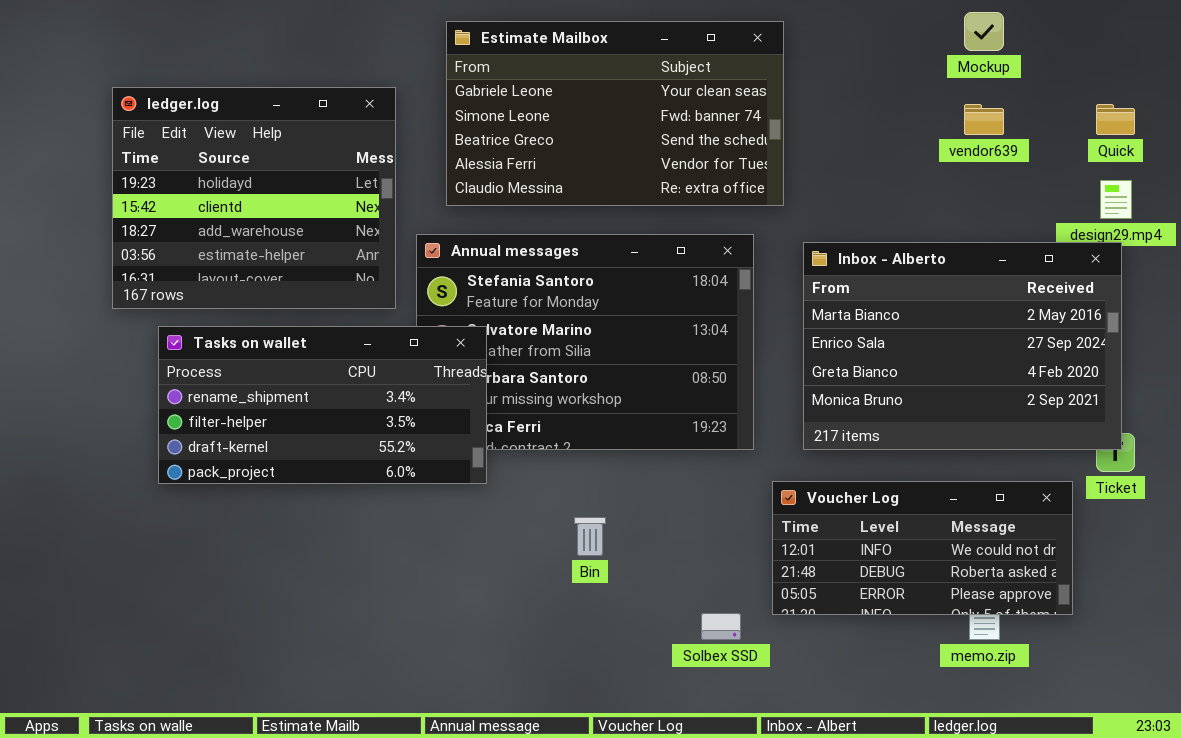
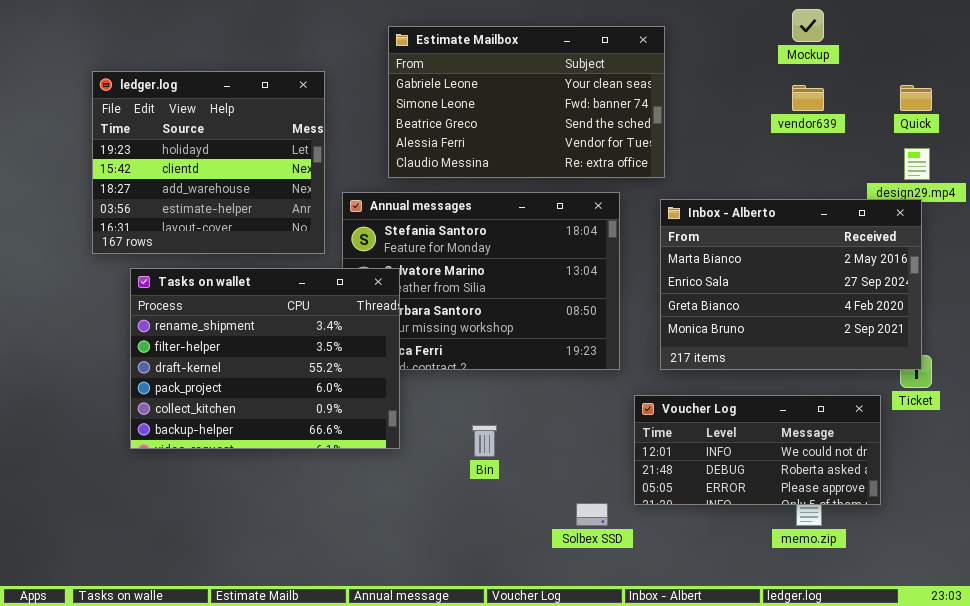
Estimate Mailbox: [446,21,784,206] -> [388,26,665,178], moved
Tasks on wallet: [158,326,487,484] -> [130,268,400,449], resized

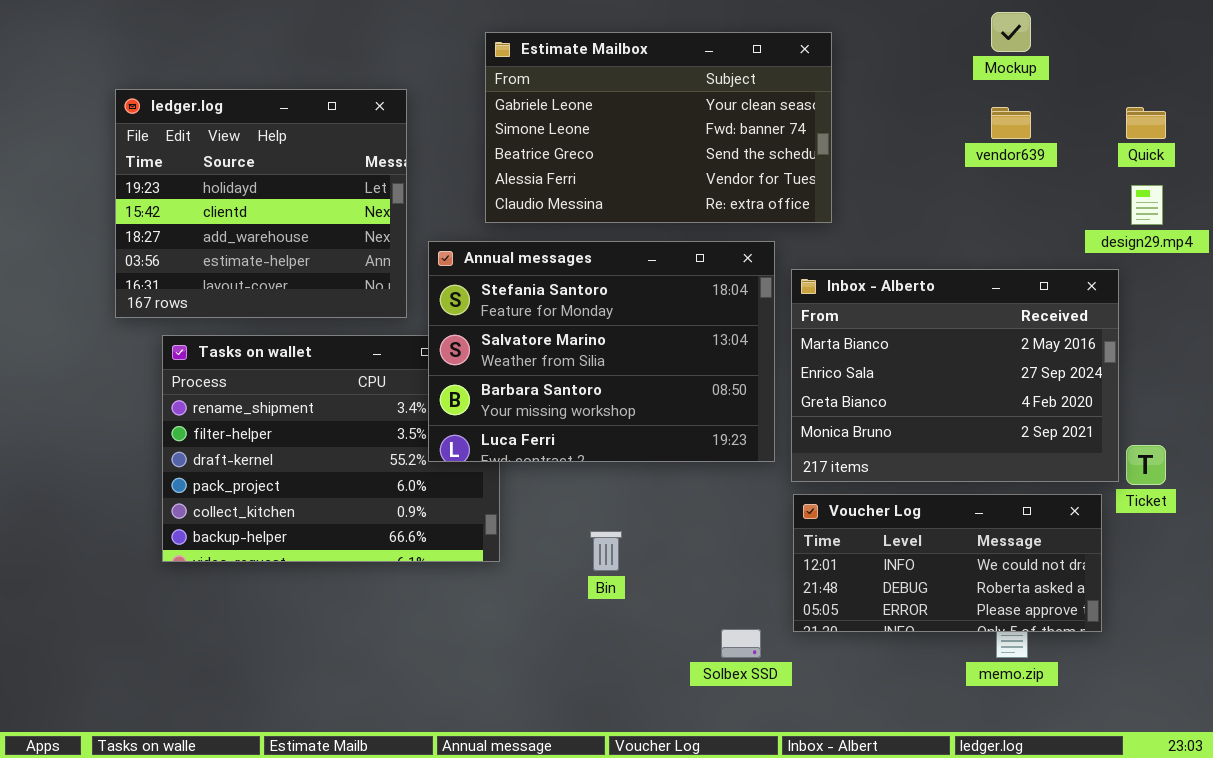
Annual messages: [342,192,620,370] -> [428,241,775,462], raised
Inbox - Alberto: [660,199,922,370] -> [791,269,1119,482], moved

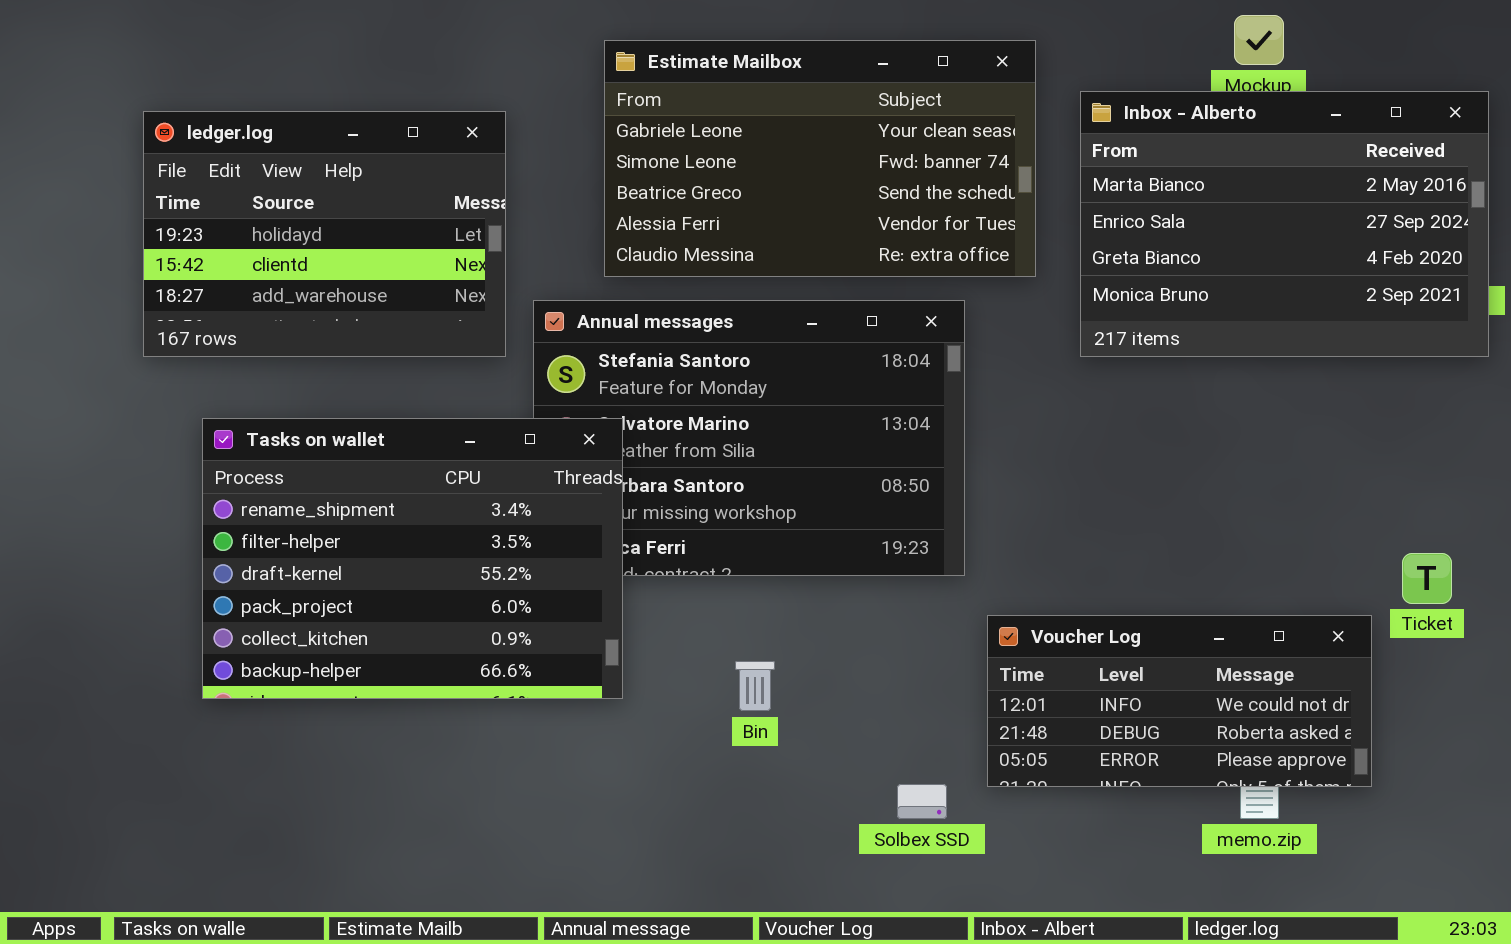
ledger.log: [115,89,407,318] -> [143,111,506,357], resized
Inbox - Alberto: [791,269,1119,482] -> [1080,91,1489,357], moved
Tasks on wallet: [162,335,500,562] -> [202,418,623,699], raised

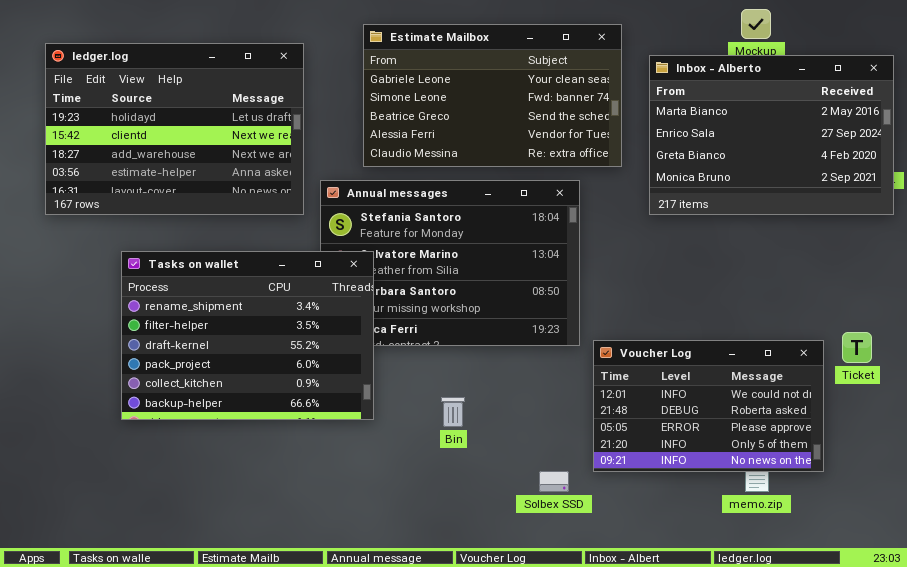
ledger.log: [143,111,506,357] -> [45,43,304,215], resized
Voucher Log: [987,615,1372,787] -> [593,340,824,472], resized

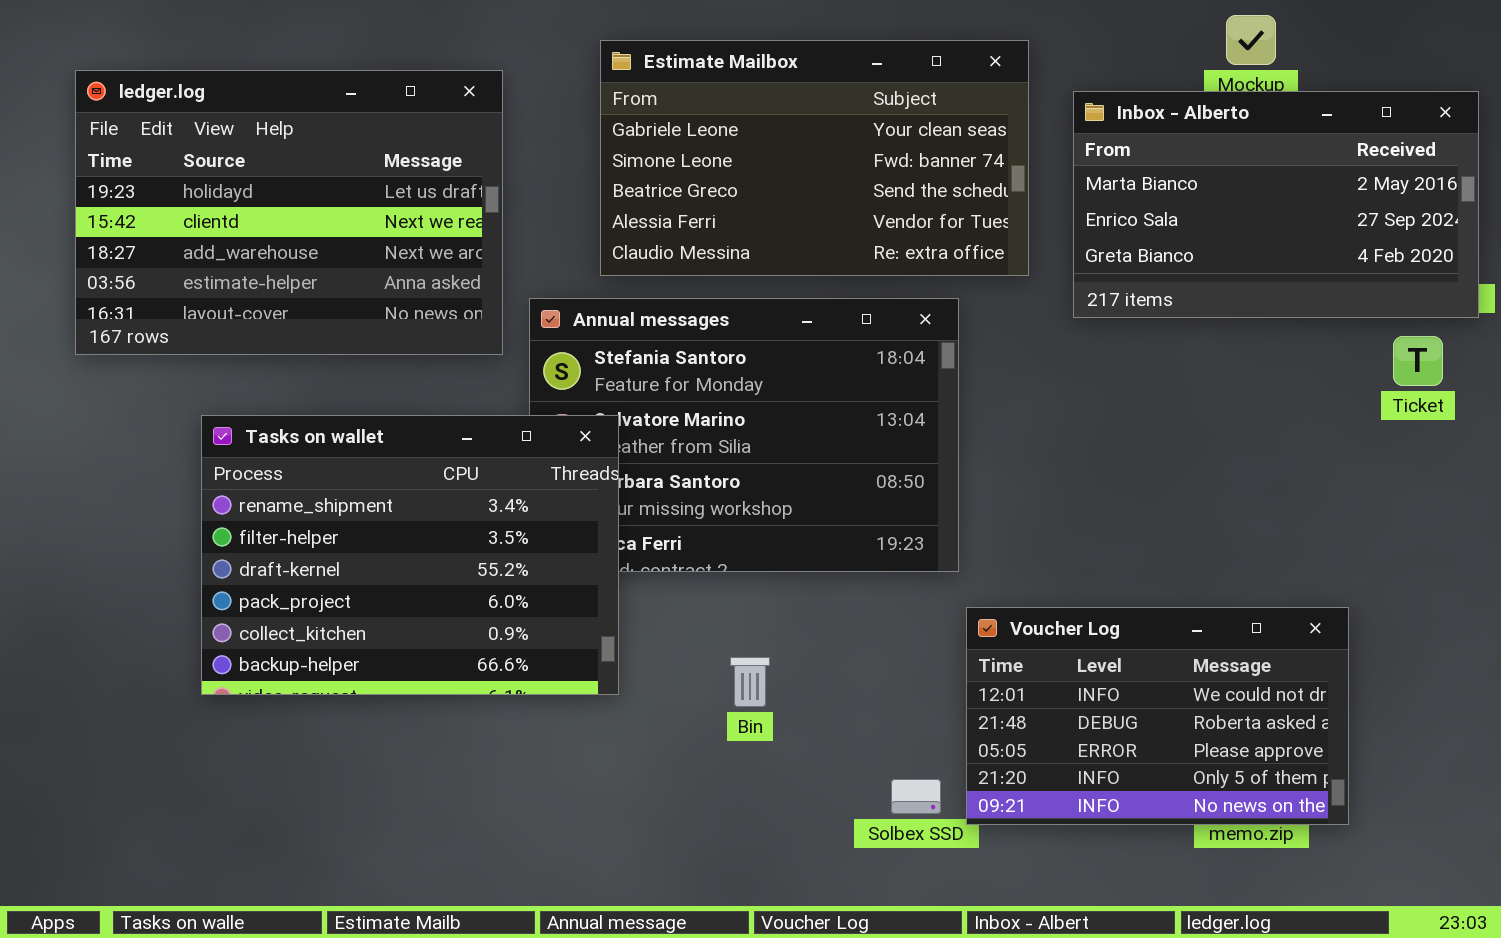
Inbox - Alberto: [649,55,894,215] -> [1073,91,1479,318], resized
Ticket: [842,332,872,363] -> [1393,336,1443,386], moved
Voucher Log: [593,340,824,472] -> [966,607,1349,825], moved

